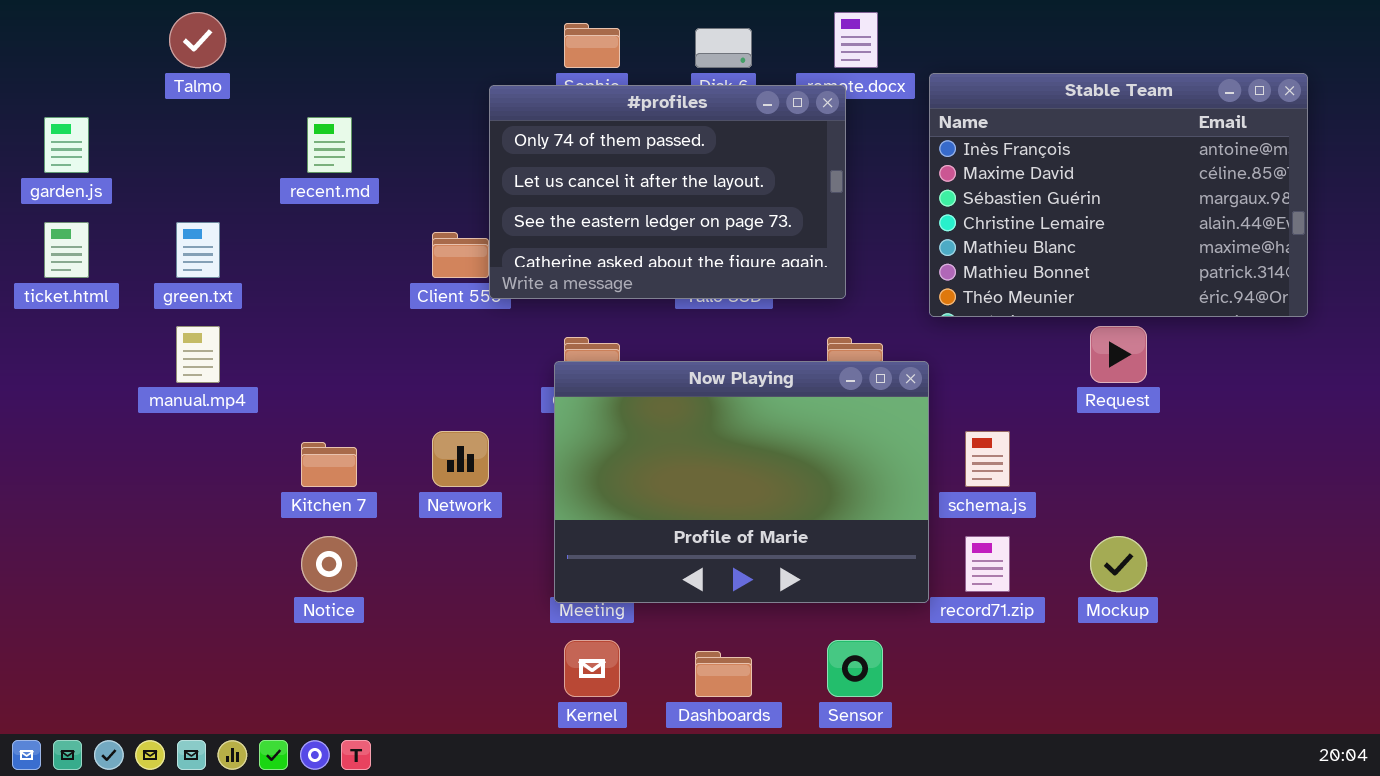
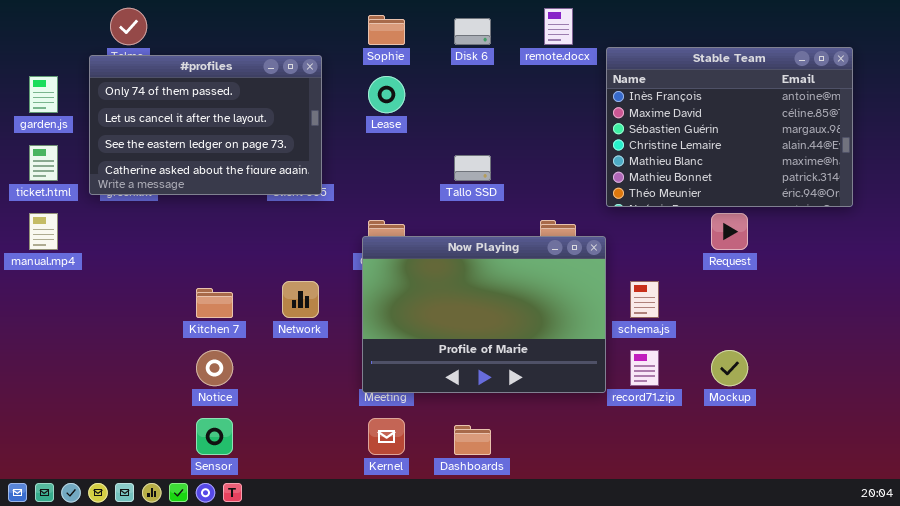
#profiles: [489,85,846,299] -> [89,55,322,195], moved
manual.mp4: [176,326,220,383] -> [29,213,58,250], moved
Sensor: [827,640,883,697] -> [196,418,233,455], moved

